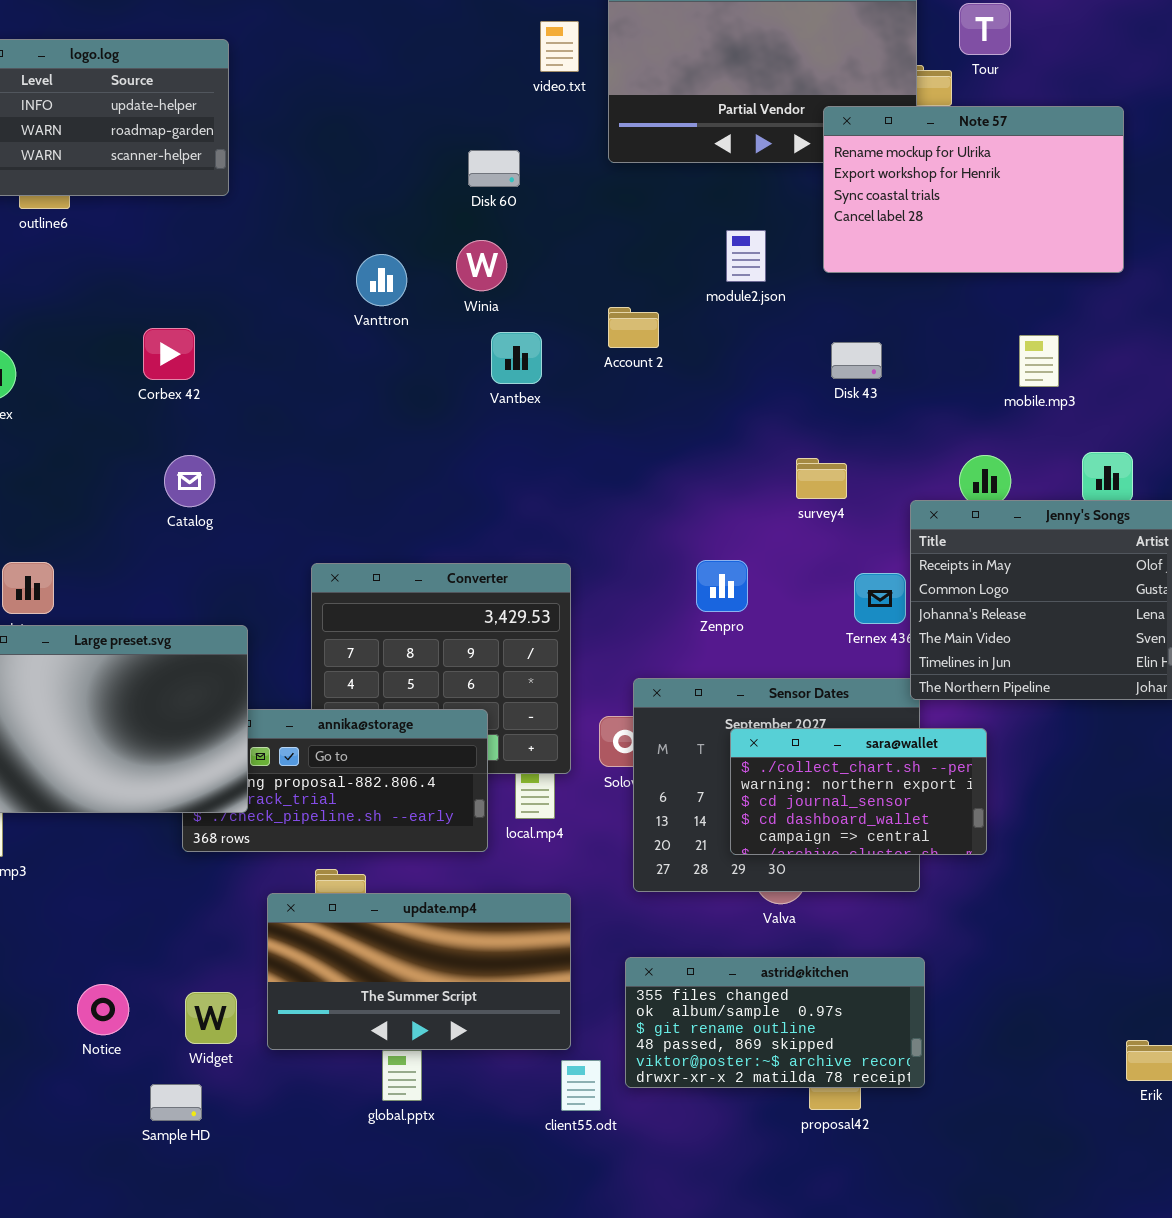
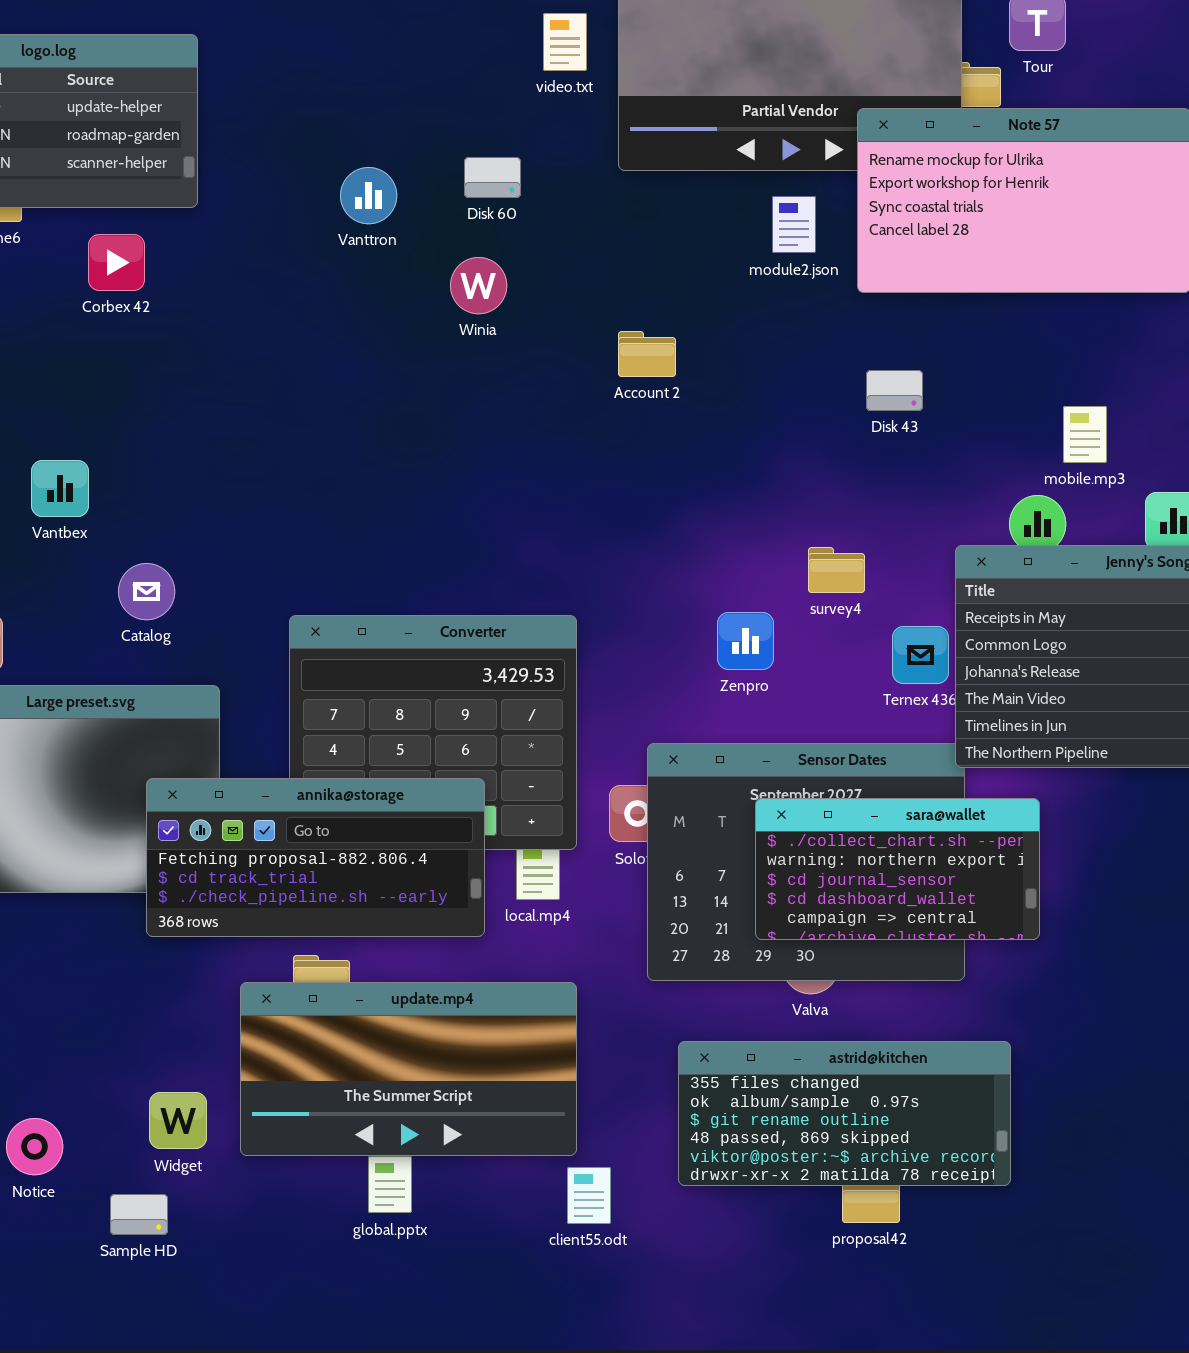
module2.json: [726,230,766,282] -> [772,196,816,253], moved
Vanttron: [356,254,407,306] -> [340,167,397,224], moved
Corbex 42: [143,328,195,380] -> [88,234,145,291], moved
Vantbex: [491,332,542,384] -> [31,460,89,517], moved
mobile.mp3: [1019,335,1059,387] -> [1063,406,1107,463], moved
Catalog: [164,455,215,507] -> [118,563,175,620], moved
survey4: [796,458,847,499] -> [808,547,865,593], moved
annika@storage: [182,709,488,852] -> [146,778,485,937], raised
astrid@kitchen: [625,957,925,1088] -> [678,1041,1011,1186], moved
Notice: [77,984,129,1035] -> [6,1118,63,1175], moved

